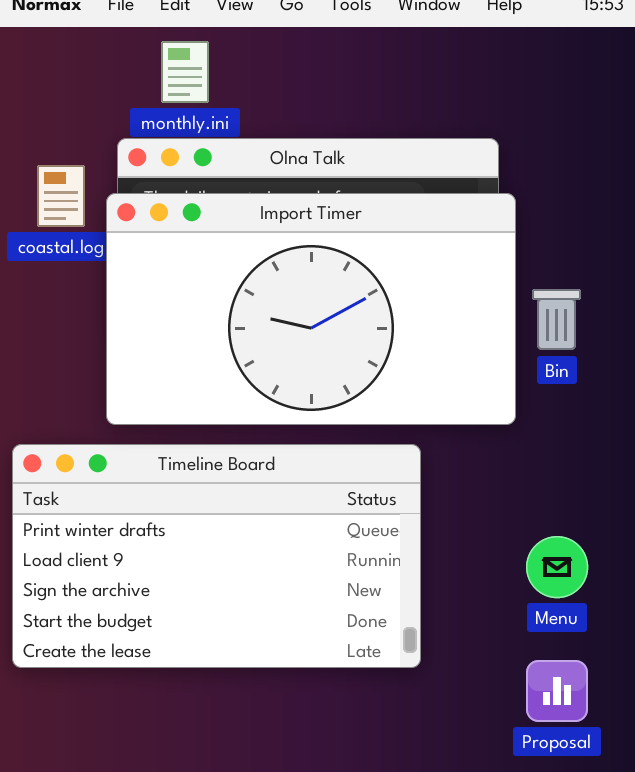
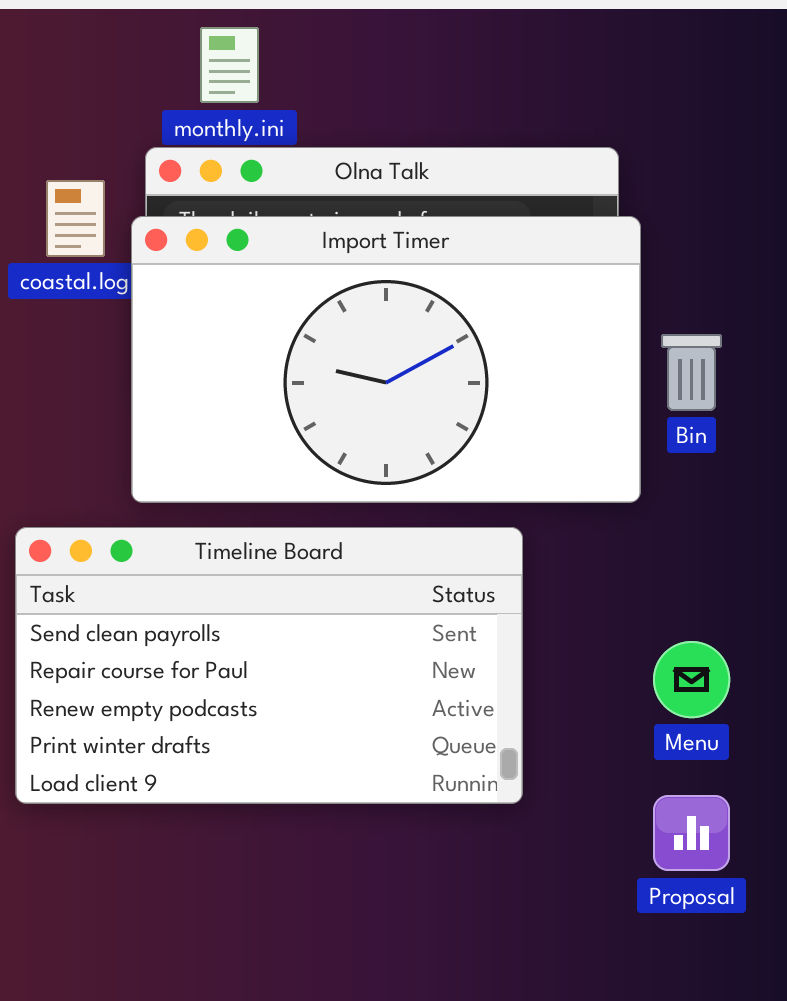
Timeline Board: [12,444,421,668] -> [15,527,523,804], scrolled up 3 rows

